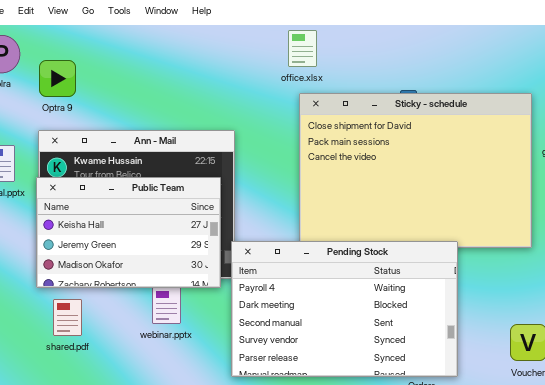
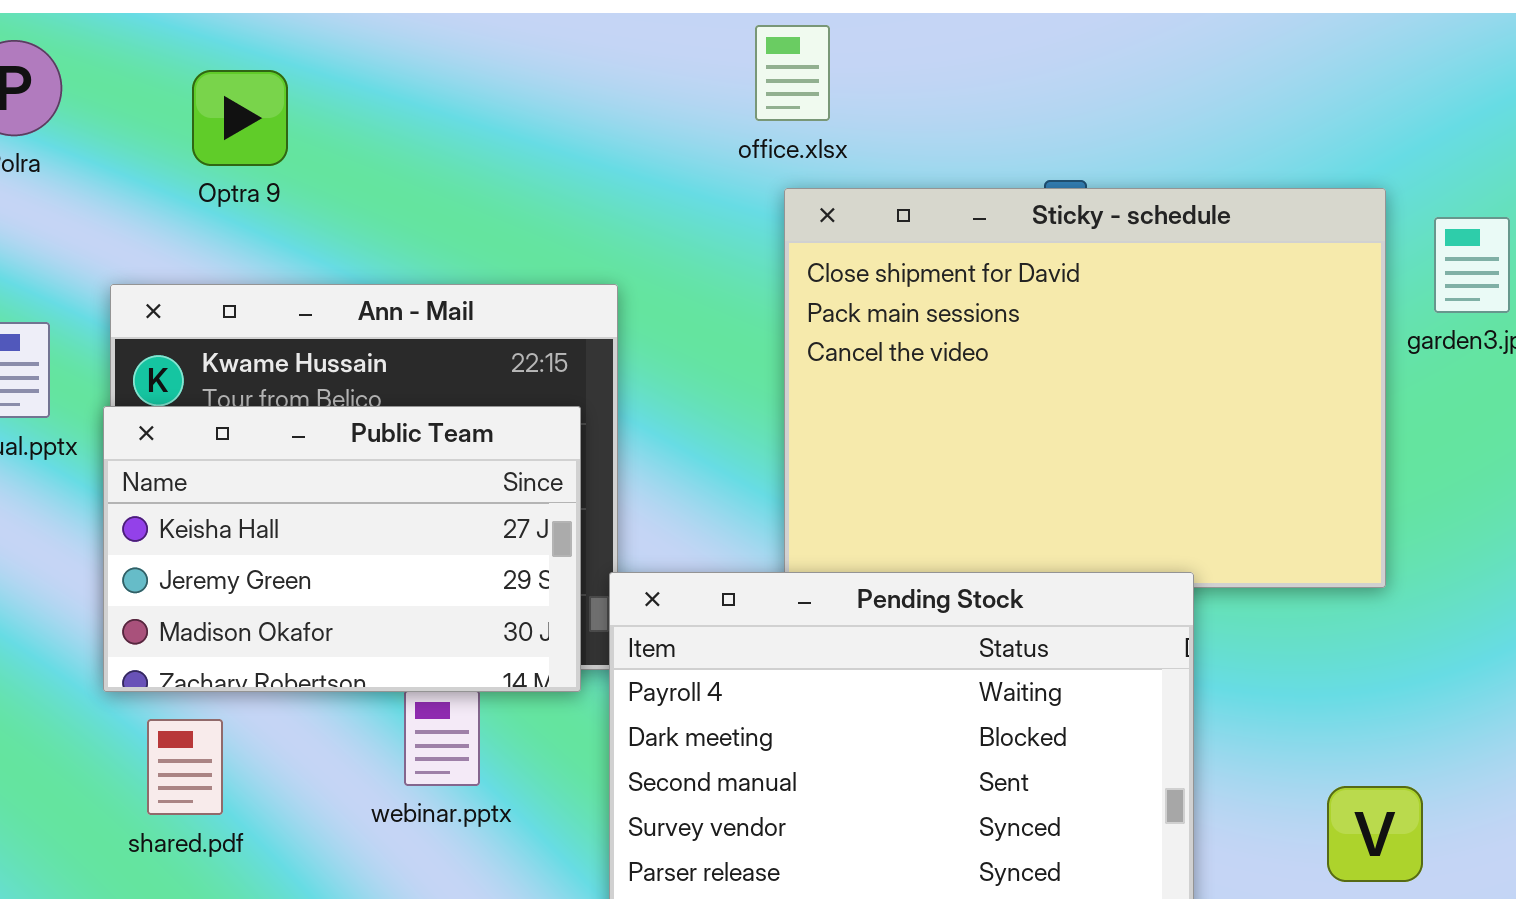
Optra 9: [39,60,76,97] -> [192,70,288,166], moved

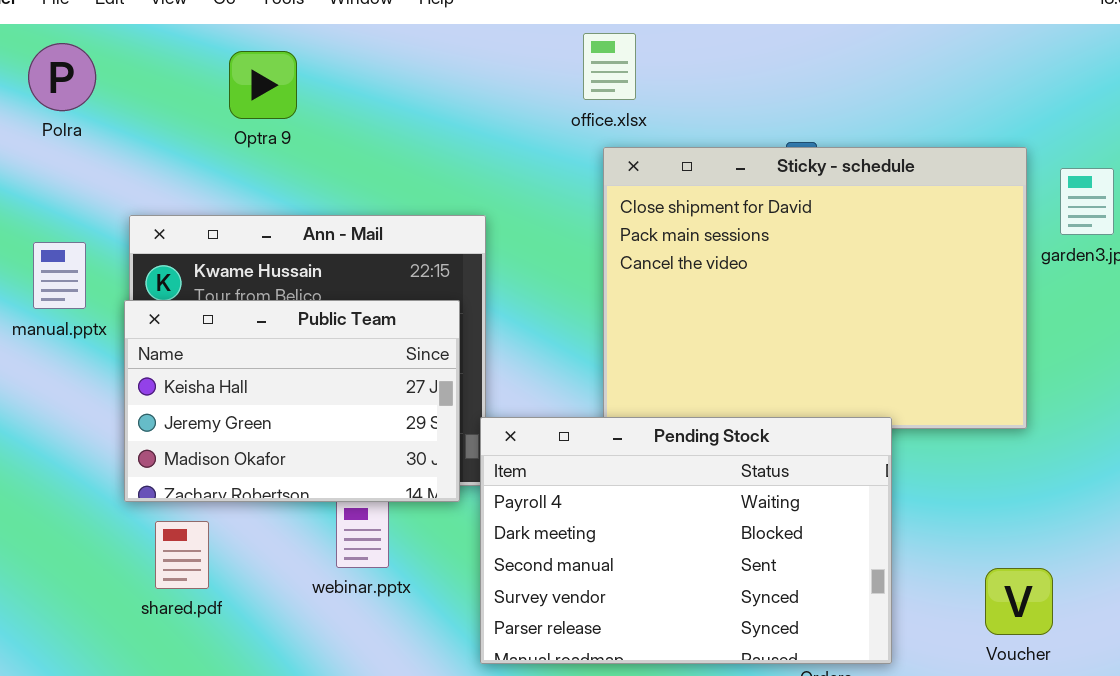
Optra 9: [192,70,288,166] -> [229,51,297,119], moved

